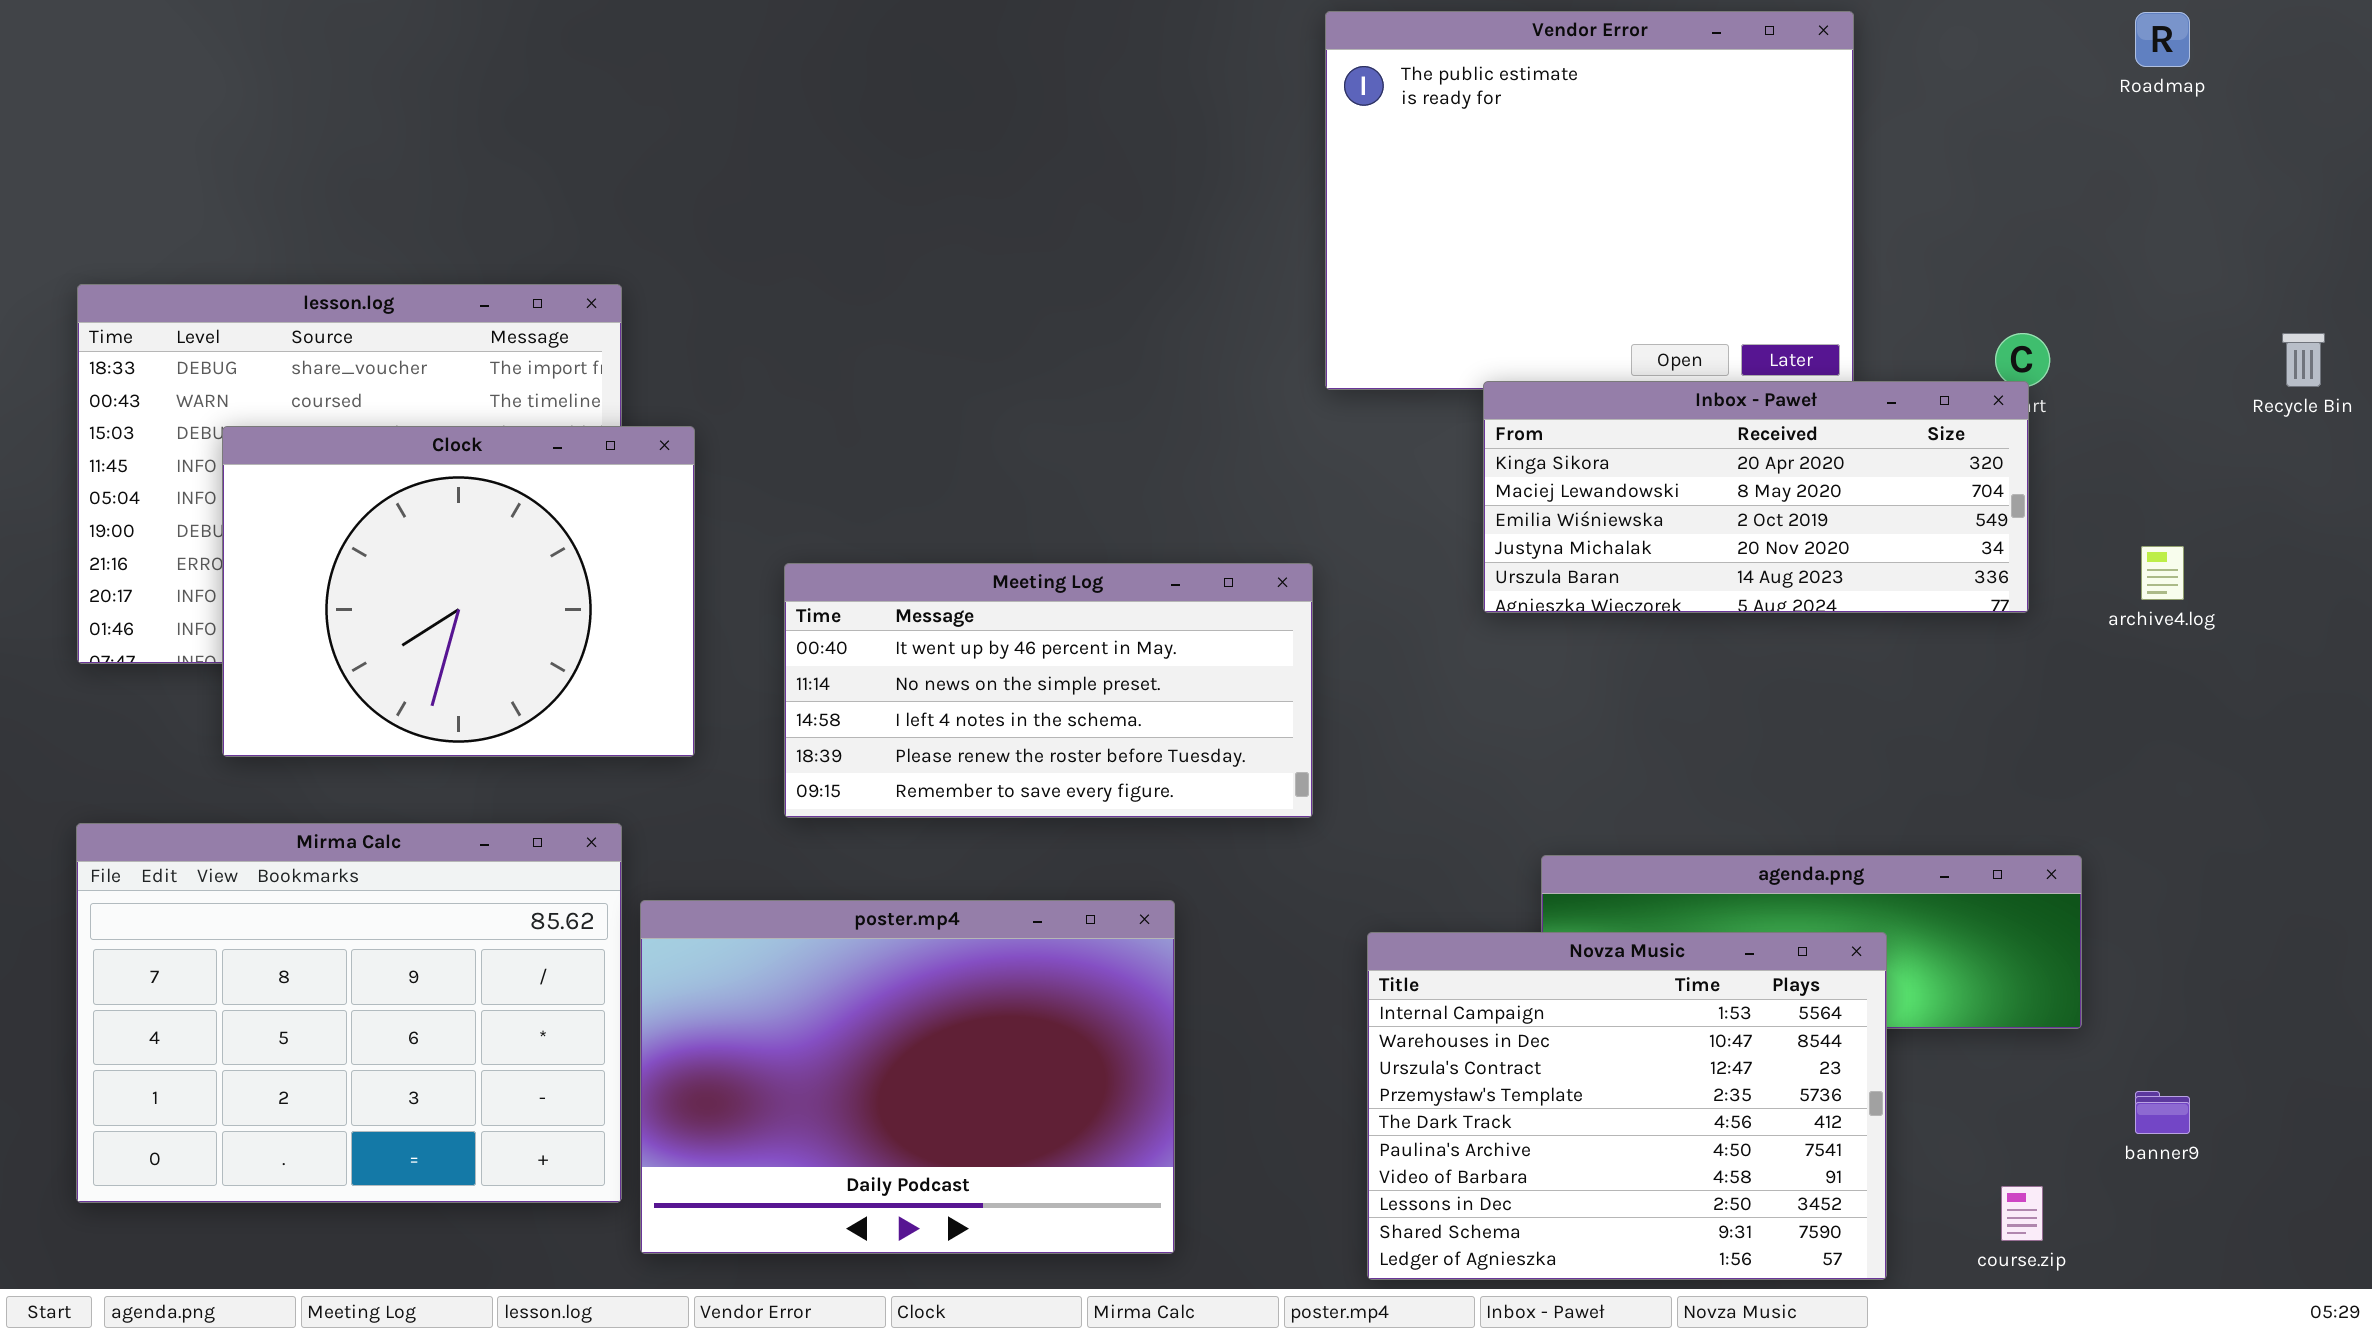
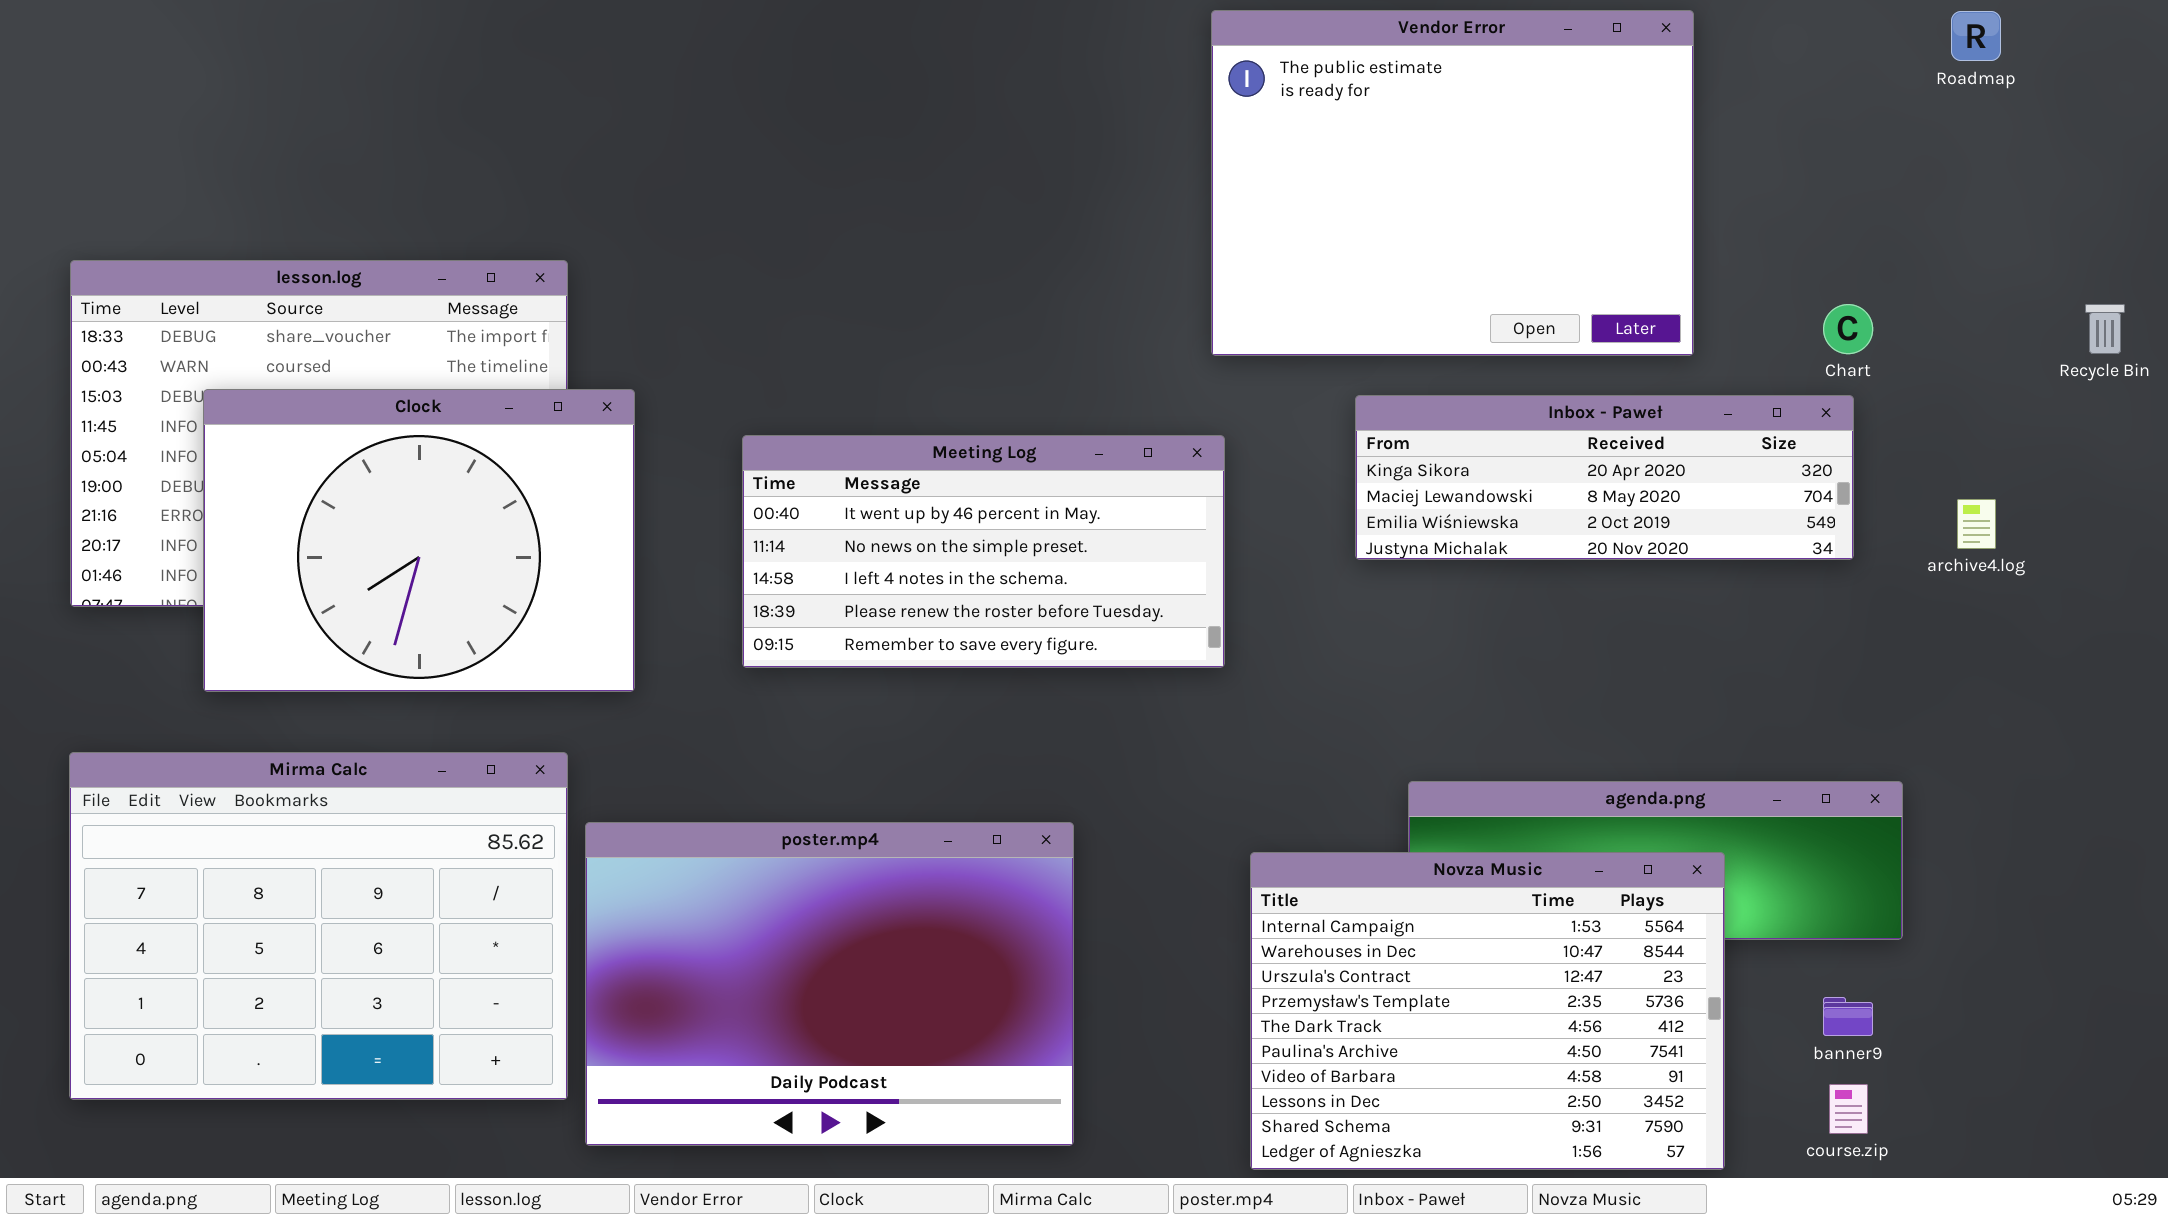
Inbox - Paweł: [1483,381,2029,613] -> [1355,395,1854,560], resized
Meeting Log: [784,563,1313,818] -> [742,435,1225,668], moved
banner9: [2135,1091,2190,1134] -> [1823,997,1873,1036], moved

